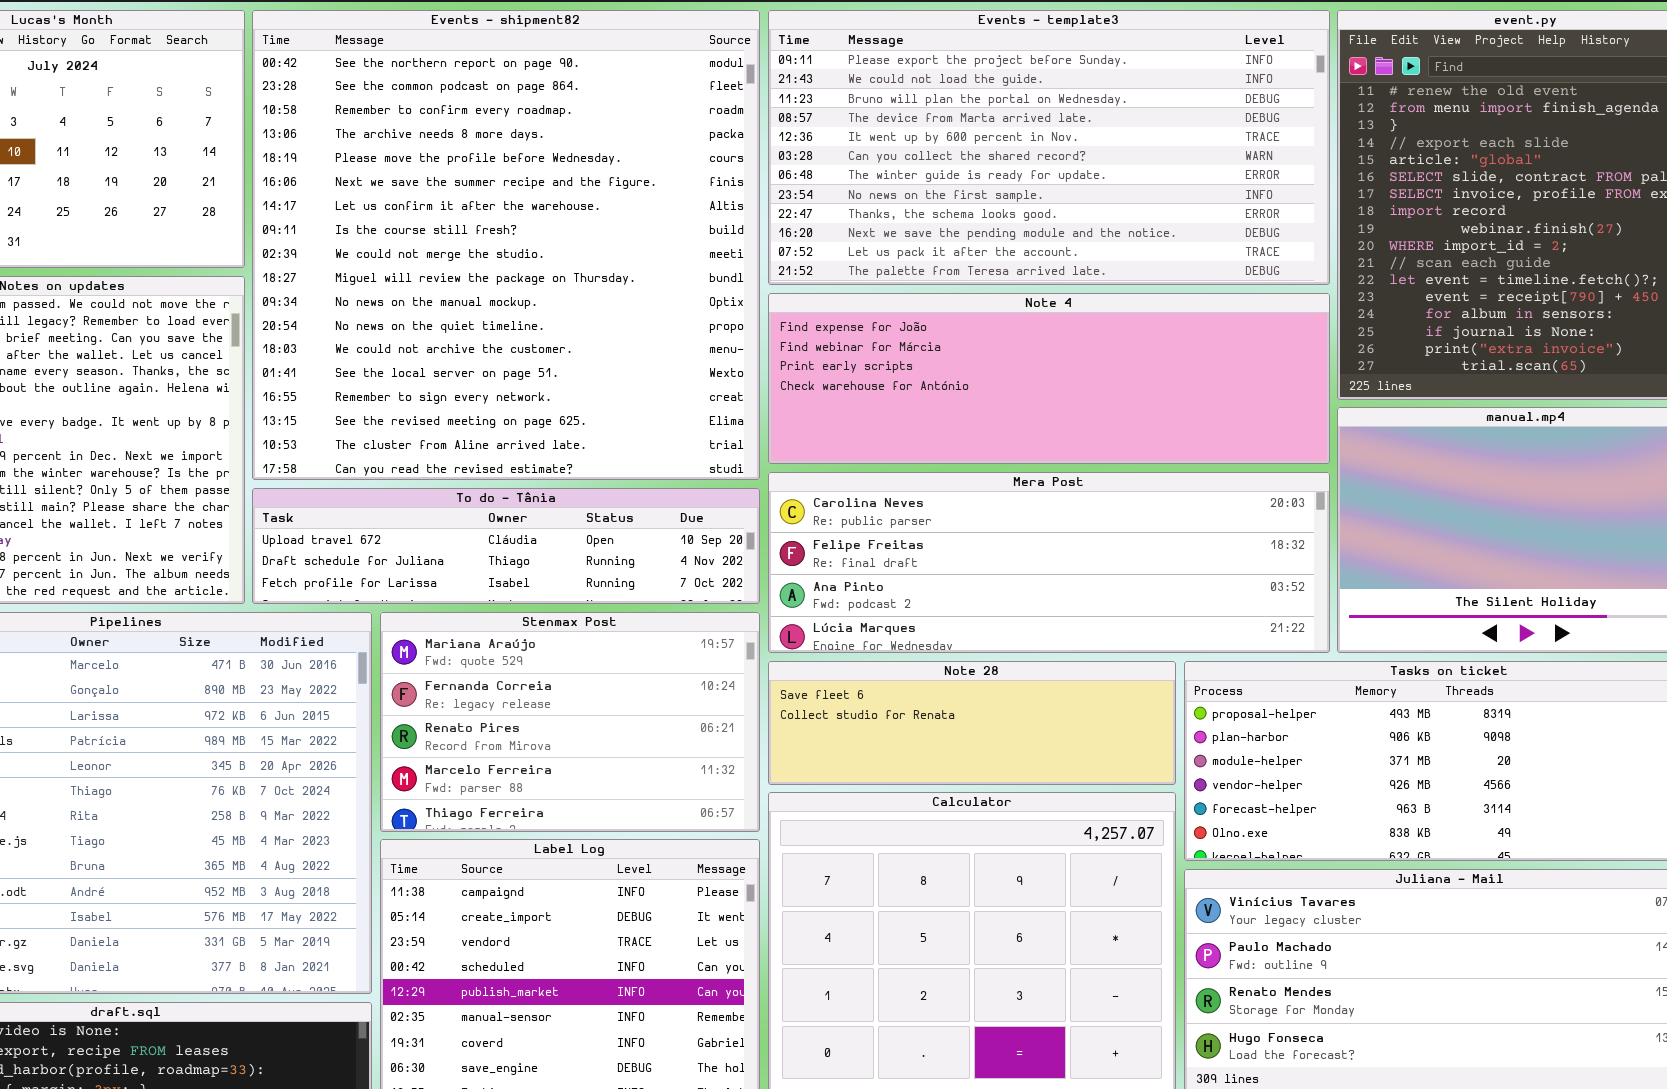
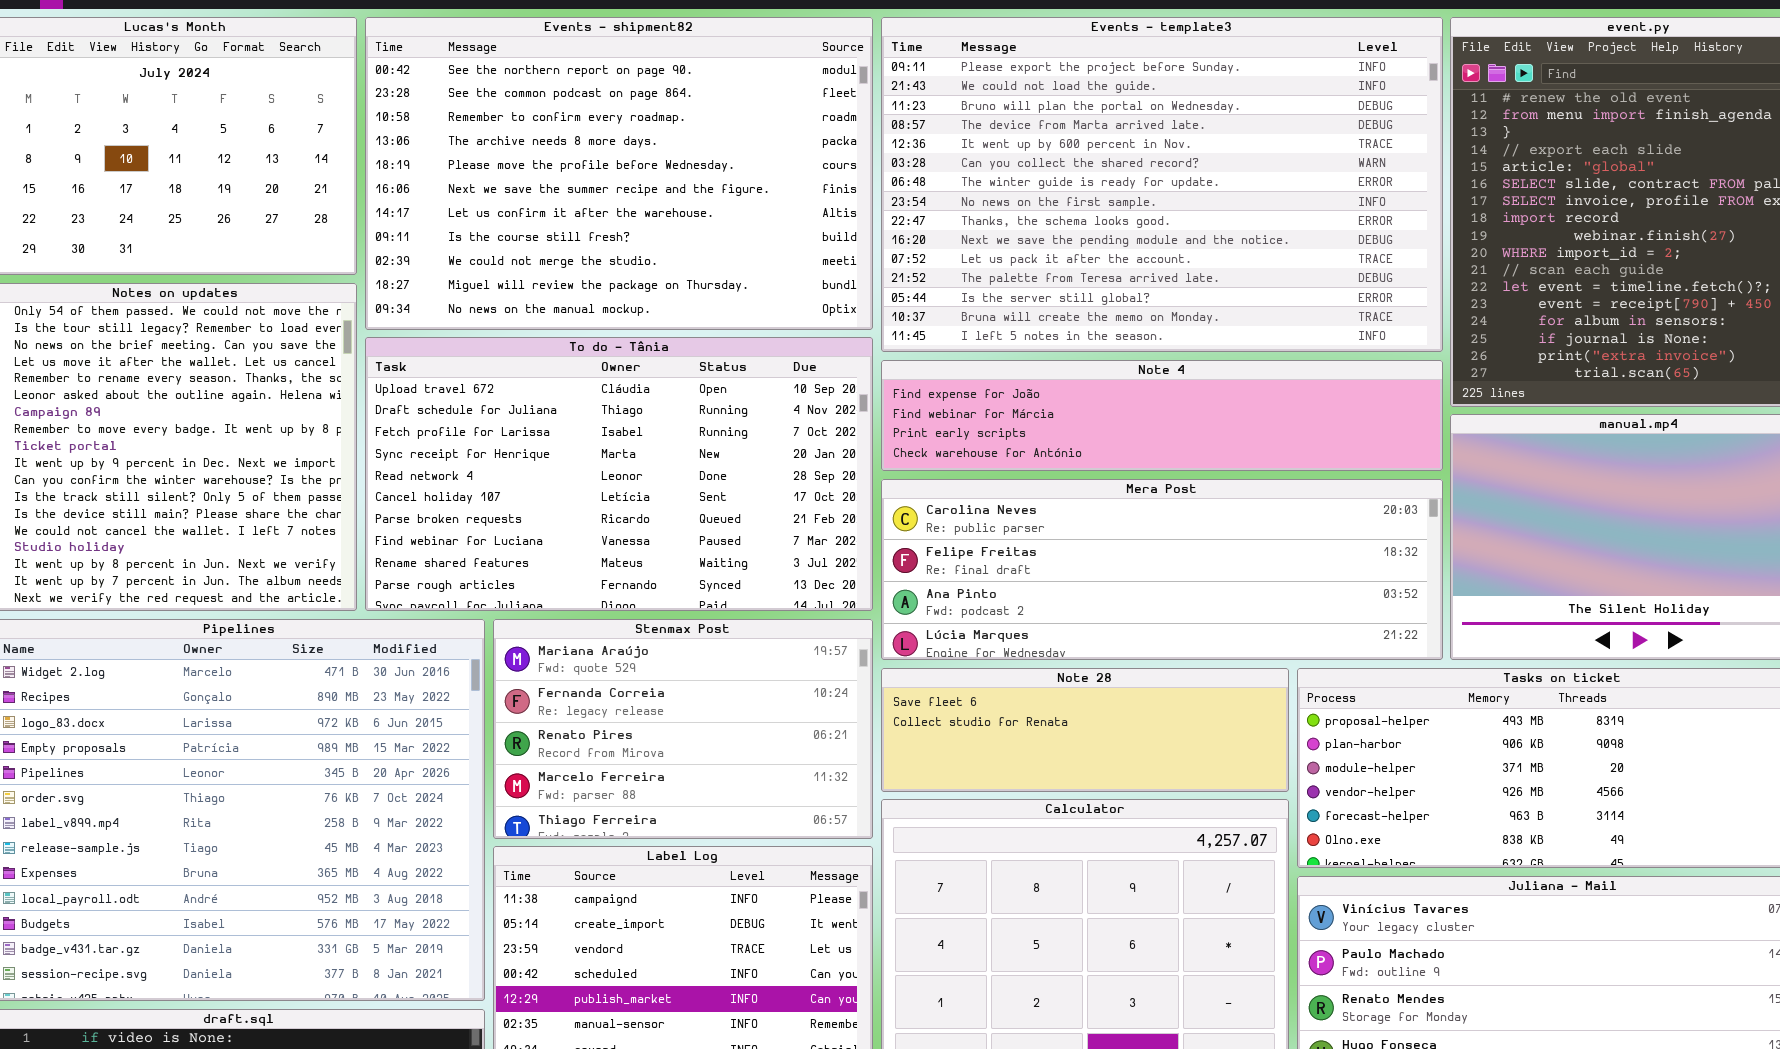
Events - shipment82: [252,10,760,480] -> [365,17,873,330], resized
Events - template3: [768,10,1330,285] -> [881,17,1443,352], resized
Note 4: [768,293,1330,464] -> [881,360,1443,471], resized
To do - Tânia: [252,488,760,604] -> [365,337,873,611], resized

